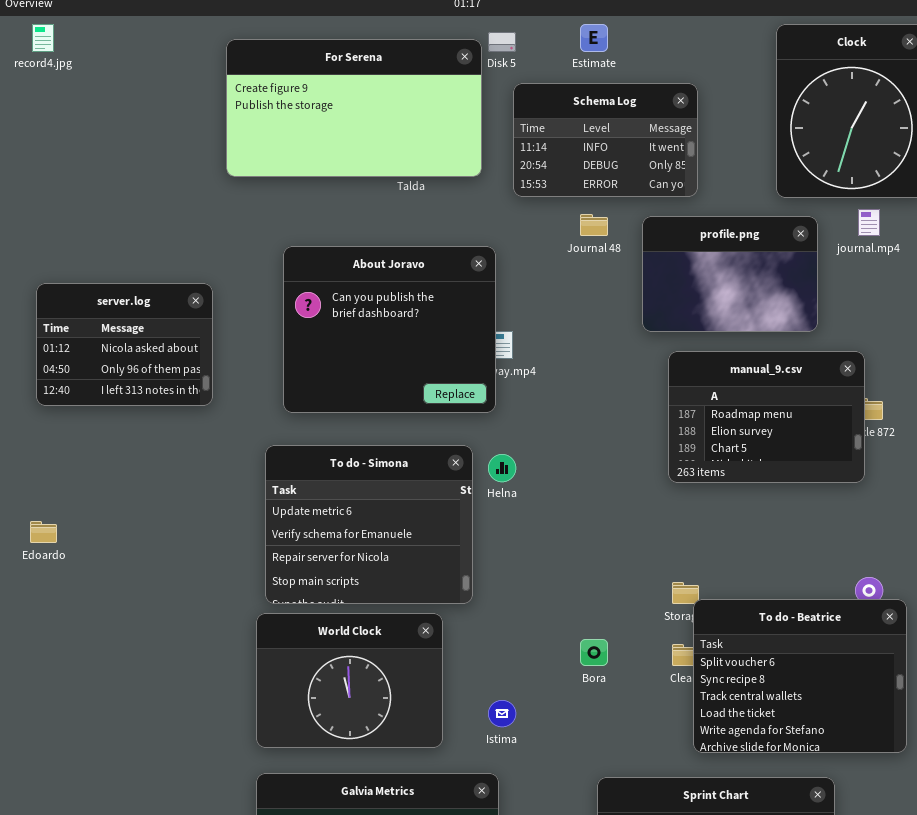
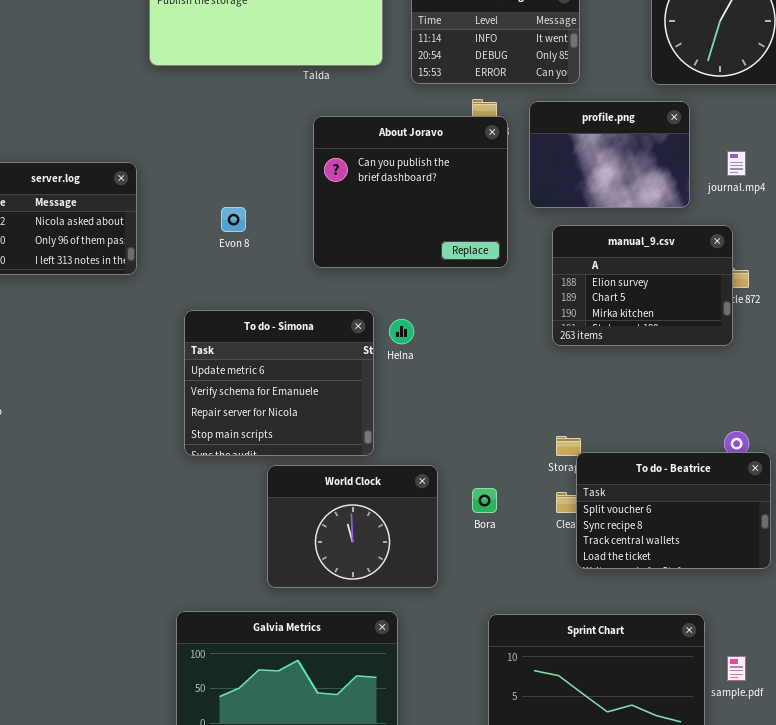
journal.mp4: [858,209,880,236] -> [727,151,746,176], moved
About Joravo: [283,246,496,413] -> [313,116,508,268], moved
manual_9.csv: [668,351,865,483] -> [552,225,733,346], scrolled down 1 row
To do - Beatrice: [693,599,907,753] -> [576,452,771,569], resized
World Clock: [256,613,443,748] -> [267,465,438,588], moved

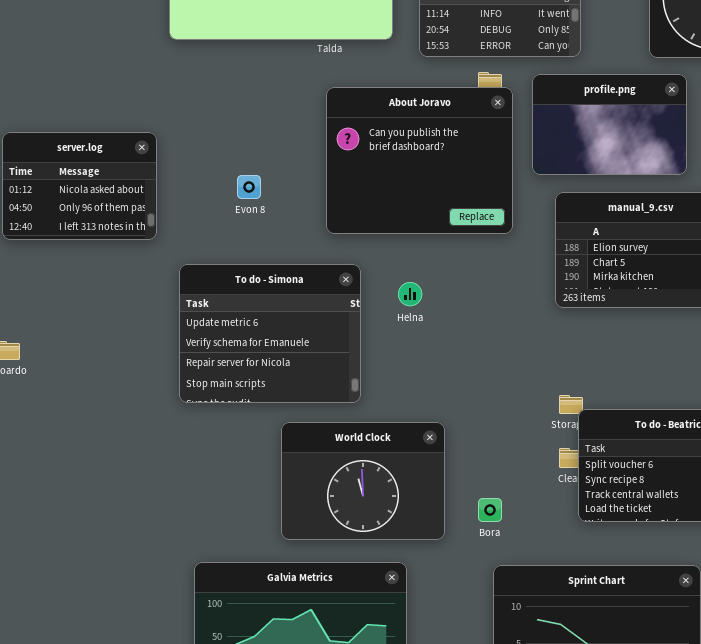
To do - Simona: [184,310,374,456] -> [179,264,361,403], moved
Bora: [472,488,497,513] -> [478,498,502,522], moved

